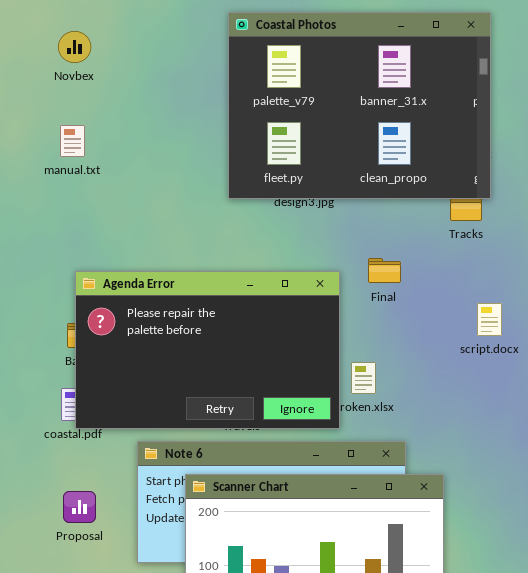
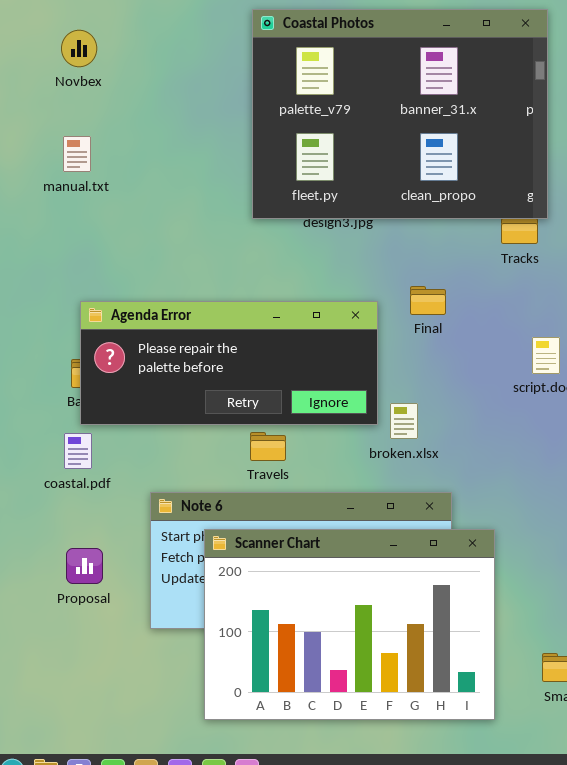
Agenda Error: [75,271,340,429] -> [80,301,378,425], resized

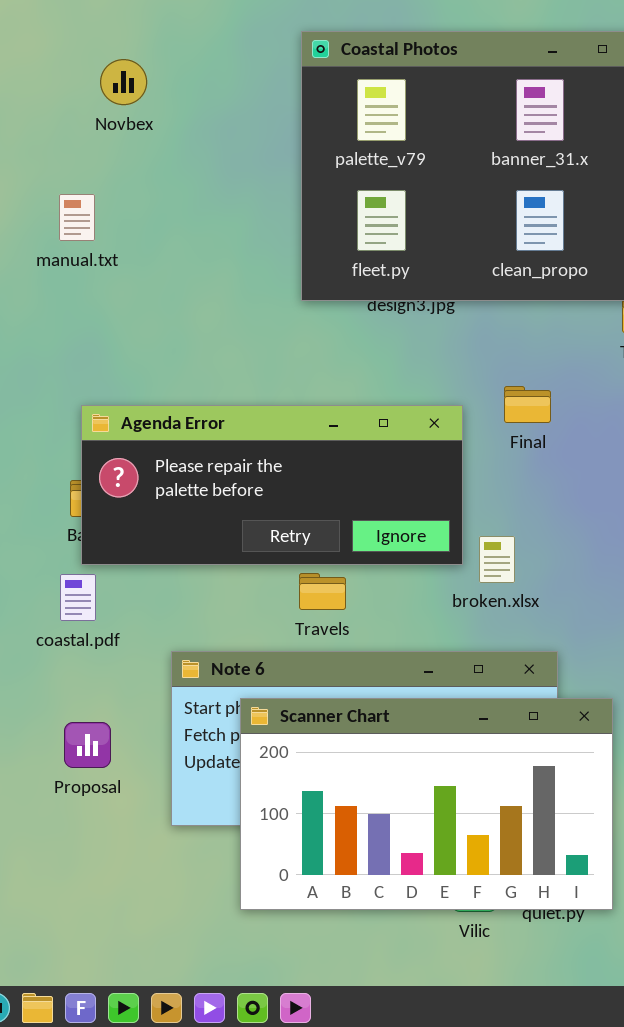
Novbex: [61,30,97,67] -> [100,59,147,105], moved
Scanner Chart: [204,529,495,720] -> [240,698,613,910], resized

